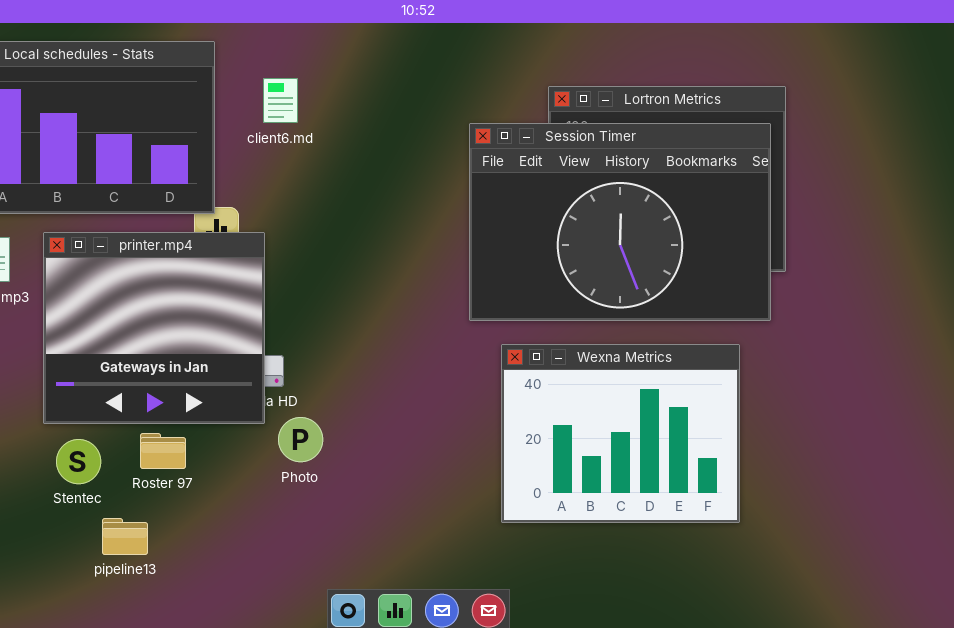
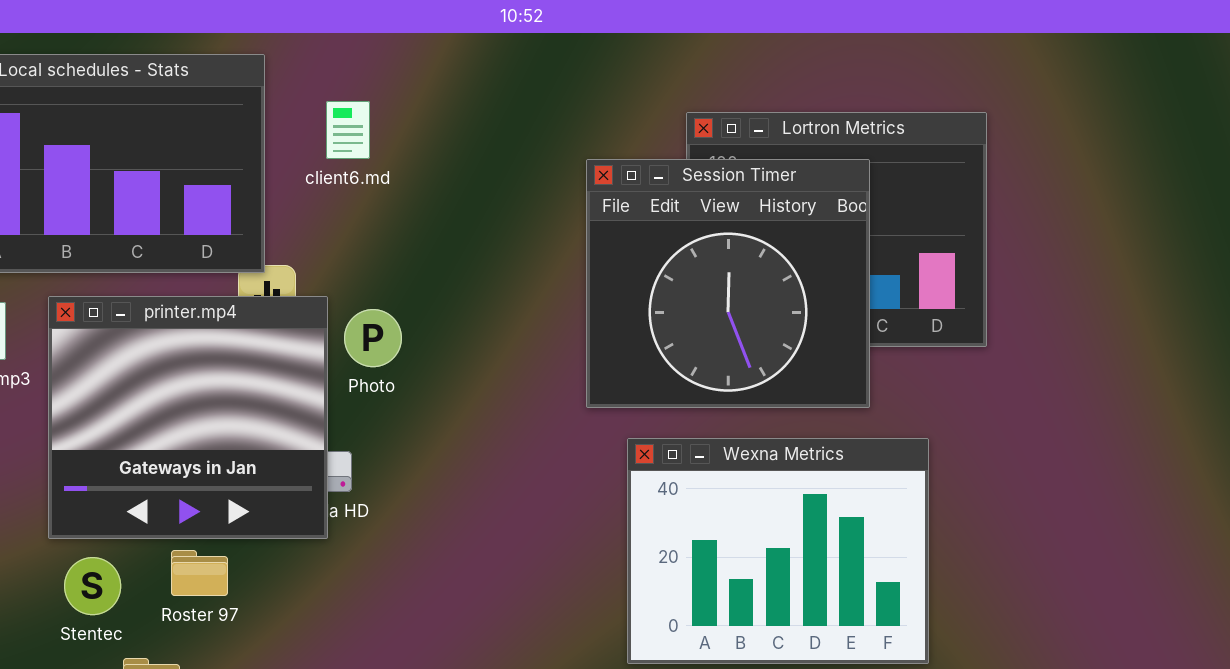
Session Timer: [469,123,771,321] -> [586,159,870,408], resized
Photo: [278,417,323,462] -> [344,309,402,367], moved

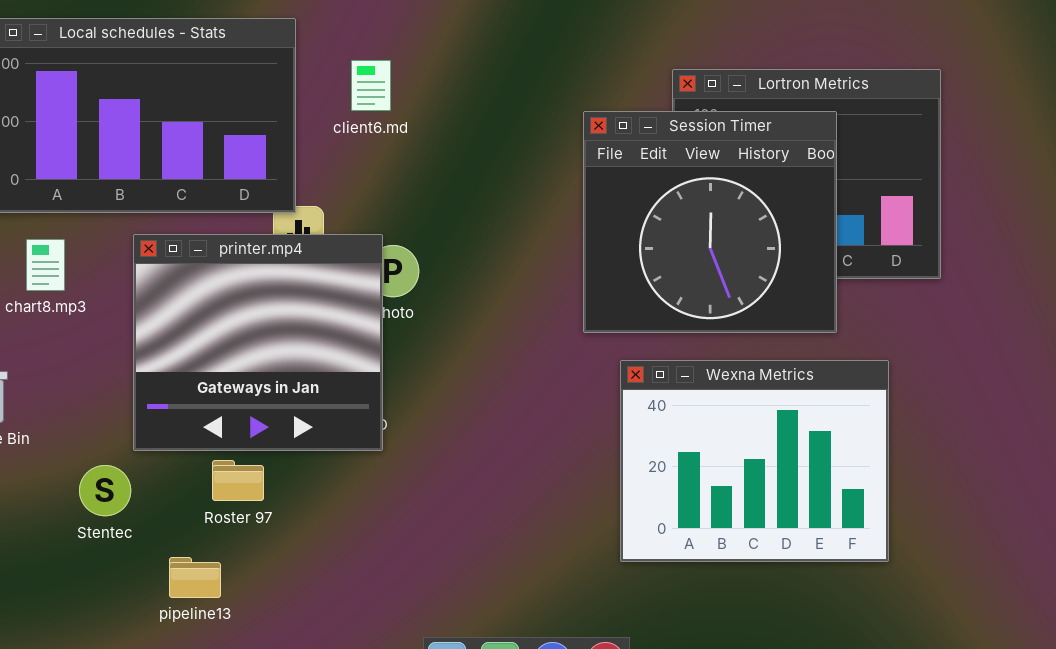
printer.mp4: [48,296,328,539] -> [133,234,383,451], moved
Stentec: [64,557,121,615] -> [79,465,131,516], moved

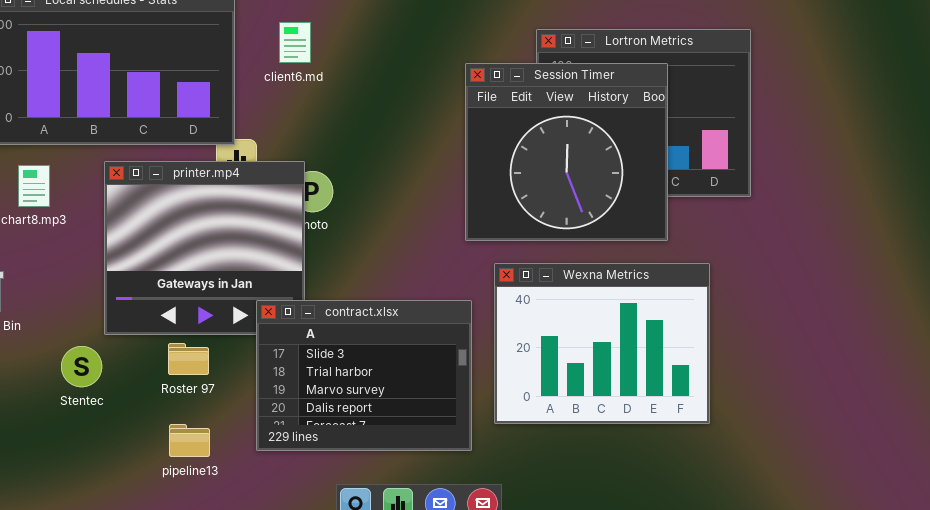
contract.xlsx: none -> [256,300,472,451], opened
pipeline13: [169,557,221,598] -> [169,424,210,457], moved

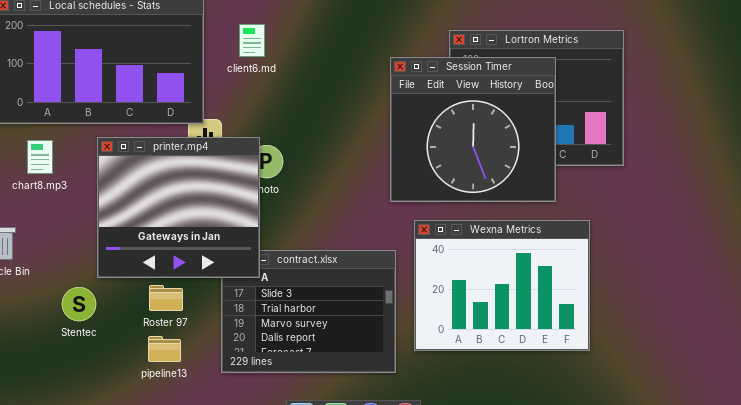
printer.mp4: [104,161,305,335] -> [97,137,260,278], raised
pipeline13: [169,424,210,457] -> [148,336,181,362], moved

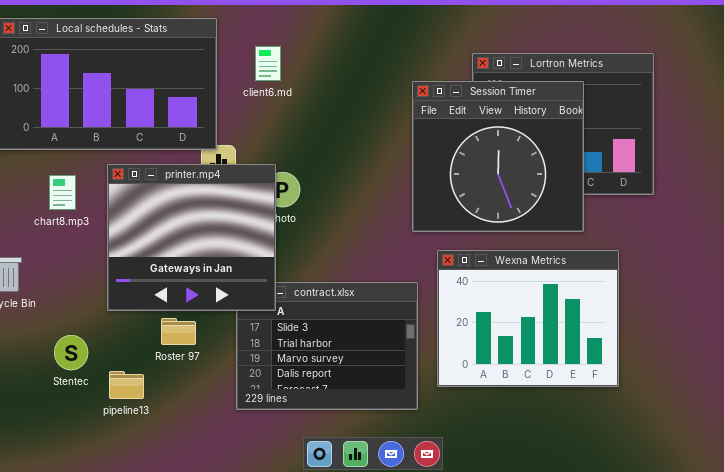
chart8.mp3: [27,140,53,174] -> [49,175,76,210], moved
Stentec: [62,287,96,321] -> [54,335,88,370], moved
pipeline13: [148,336,181,362] -> [109,371,144,399], moved

